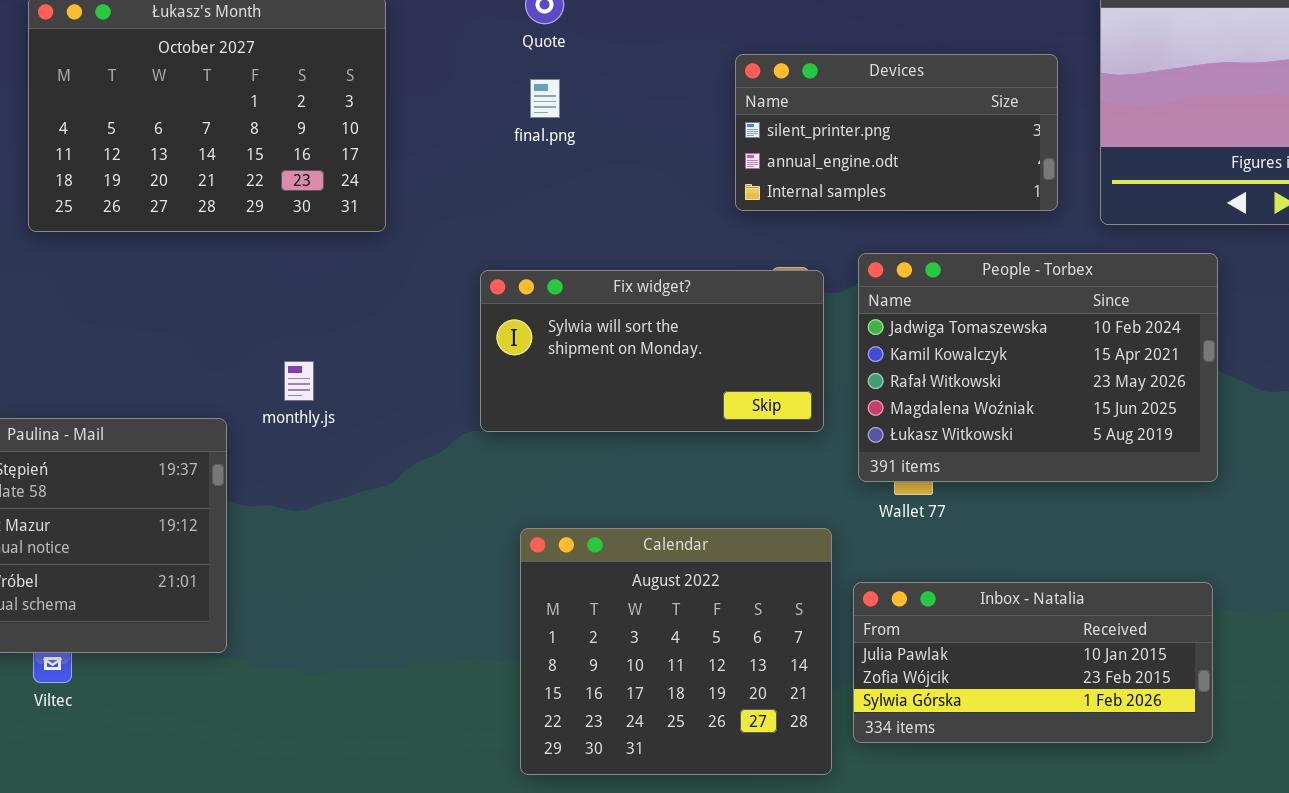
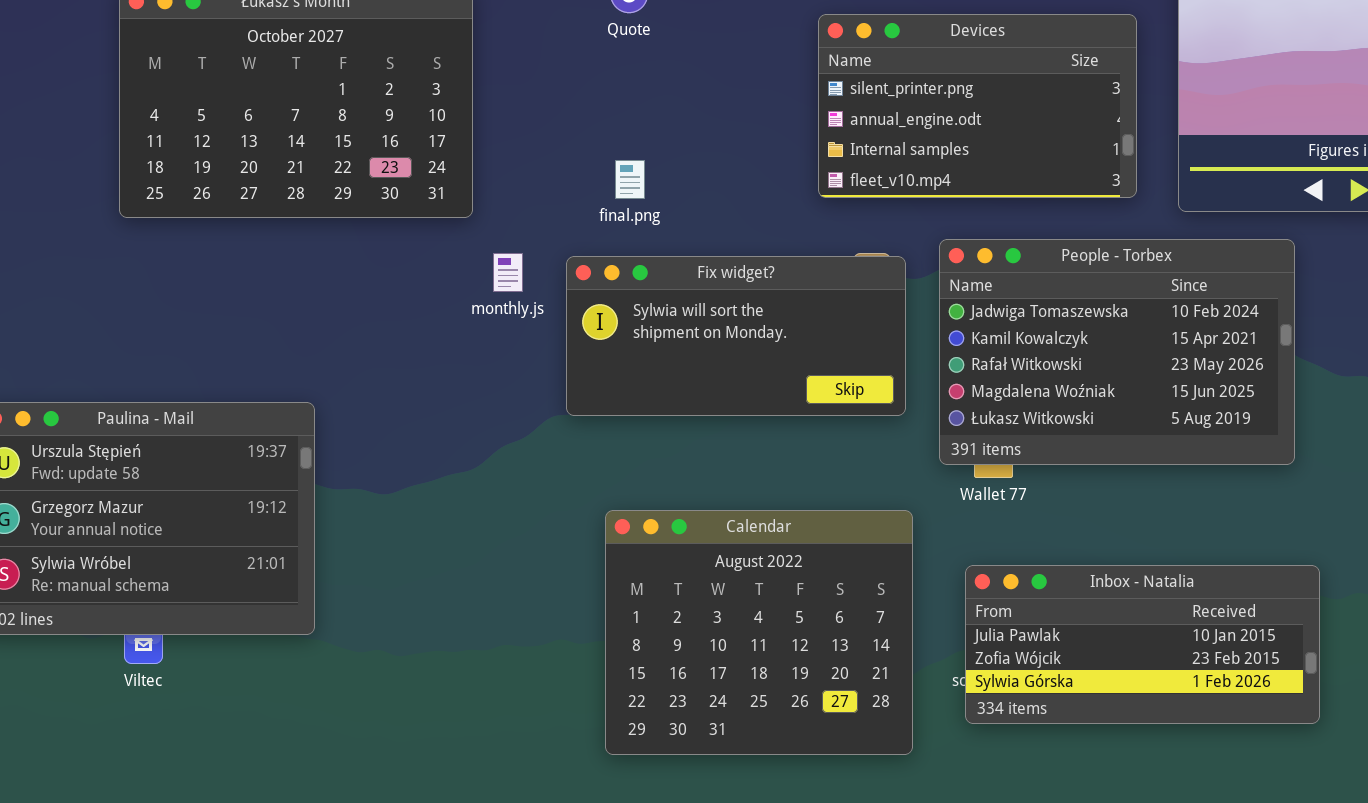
Devices: [735,54,1058,211] -> [818,14,1137,198], resized
final.png: [530,79,560,118] -> [615,160,645,199], moved
monthly.js: [284,361,314,401] -> [493,253,523,292], moved
Inbox - Natalia: [853,582,1213,743] -> [965,565,1320,724], moved

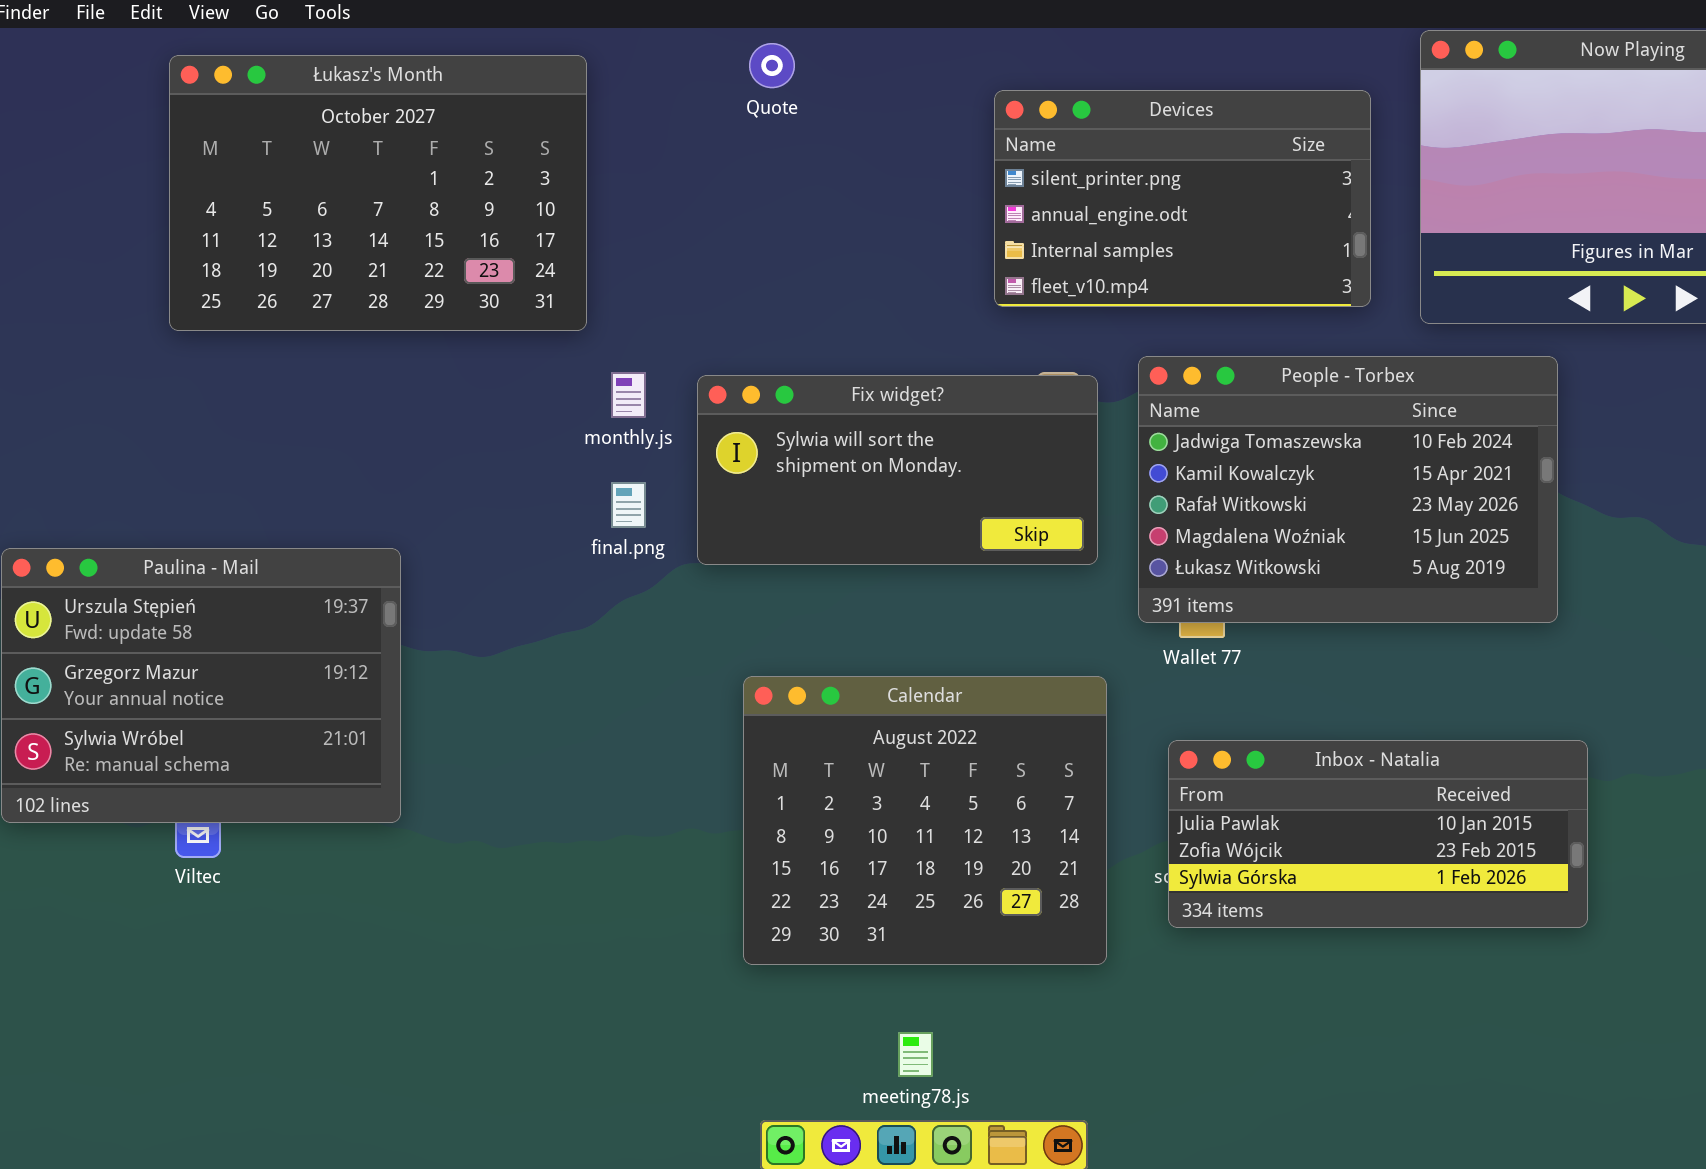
final.png: [615,160,645,199] -> [611,482,646,528], moved

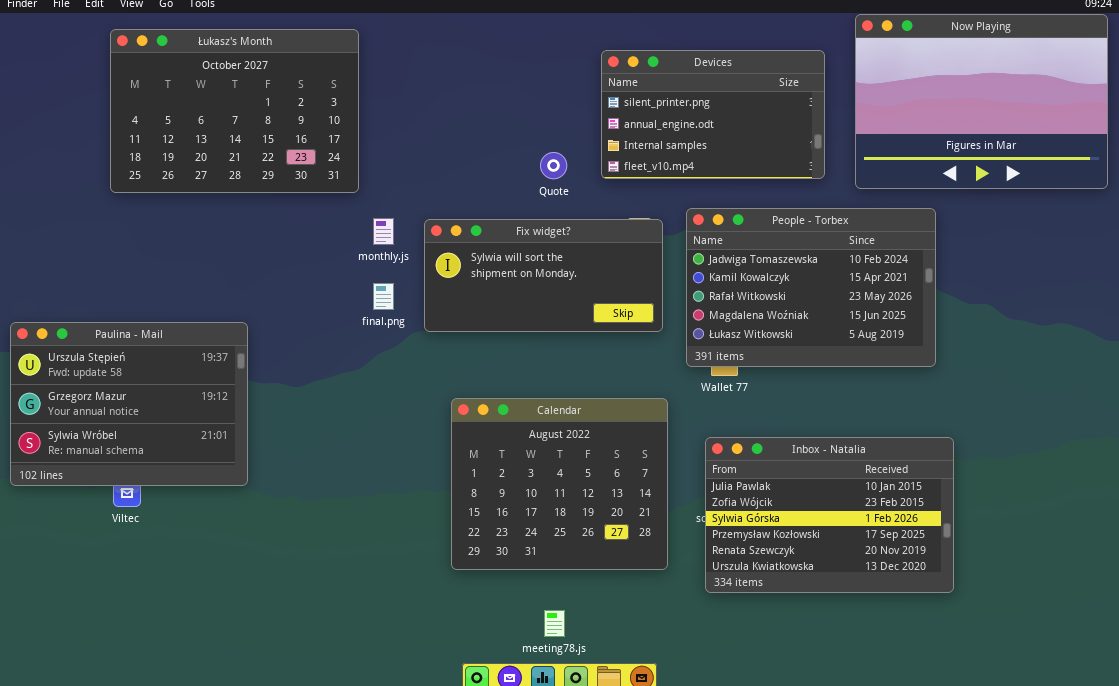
Quote: [749,43,795,88] -> [540,152,567,179], moved
Inbox - Natalia: [1168,740,1588,928] -> [705,437,954,593], resized

